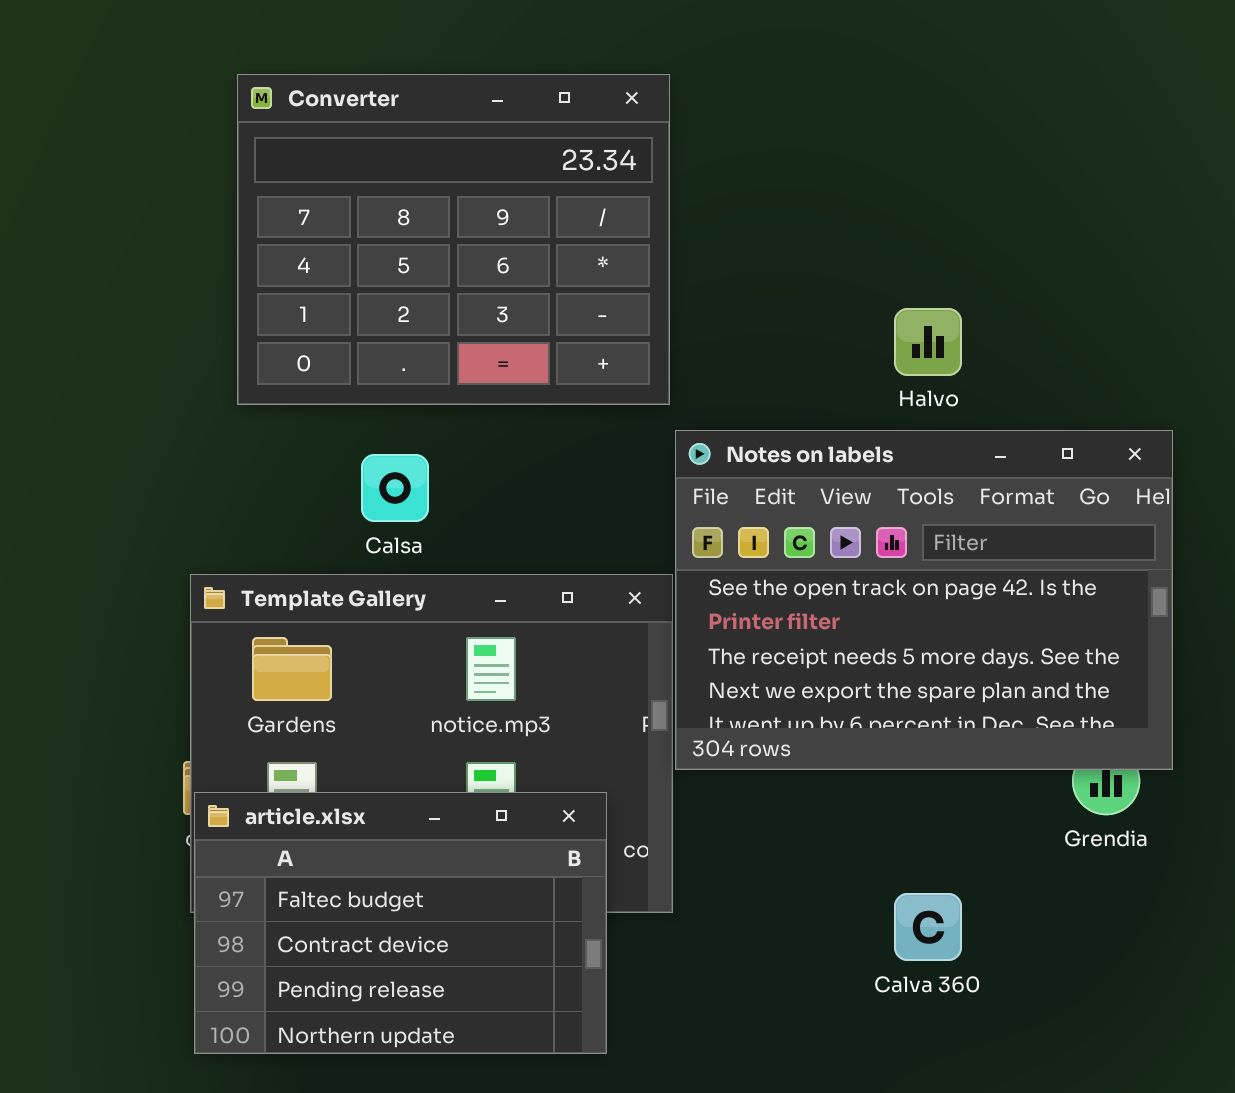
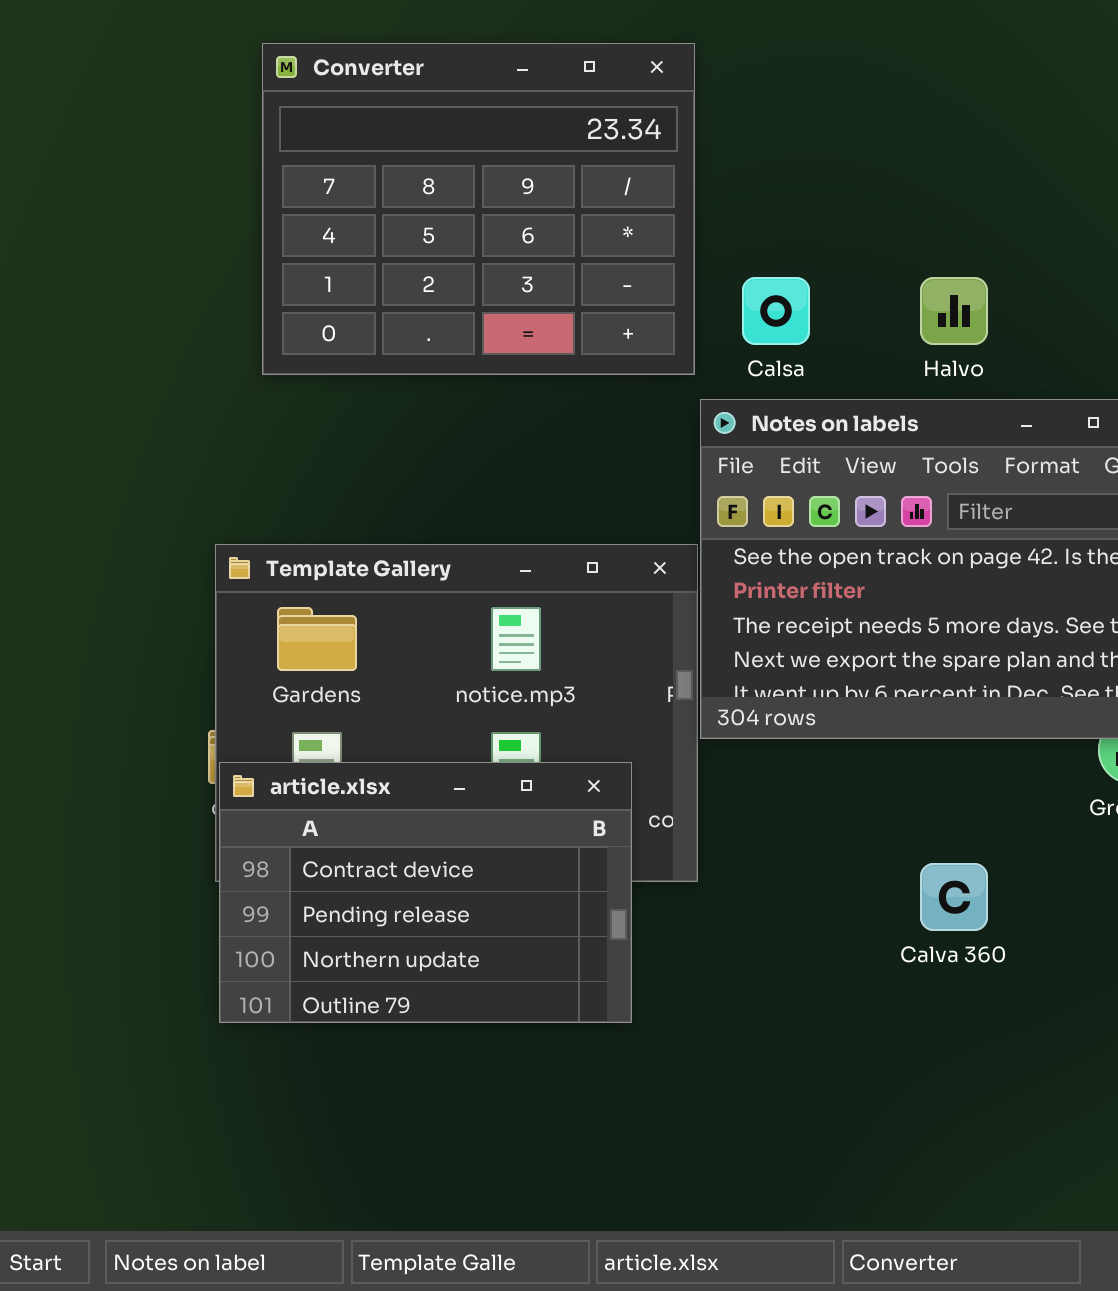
Calsa: [361,454,429,522] -> [742,277,810,345], moved
article.xlsx: [194,792,607,1054] -> [219,762,632,1023], scrolled down 1 row

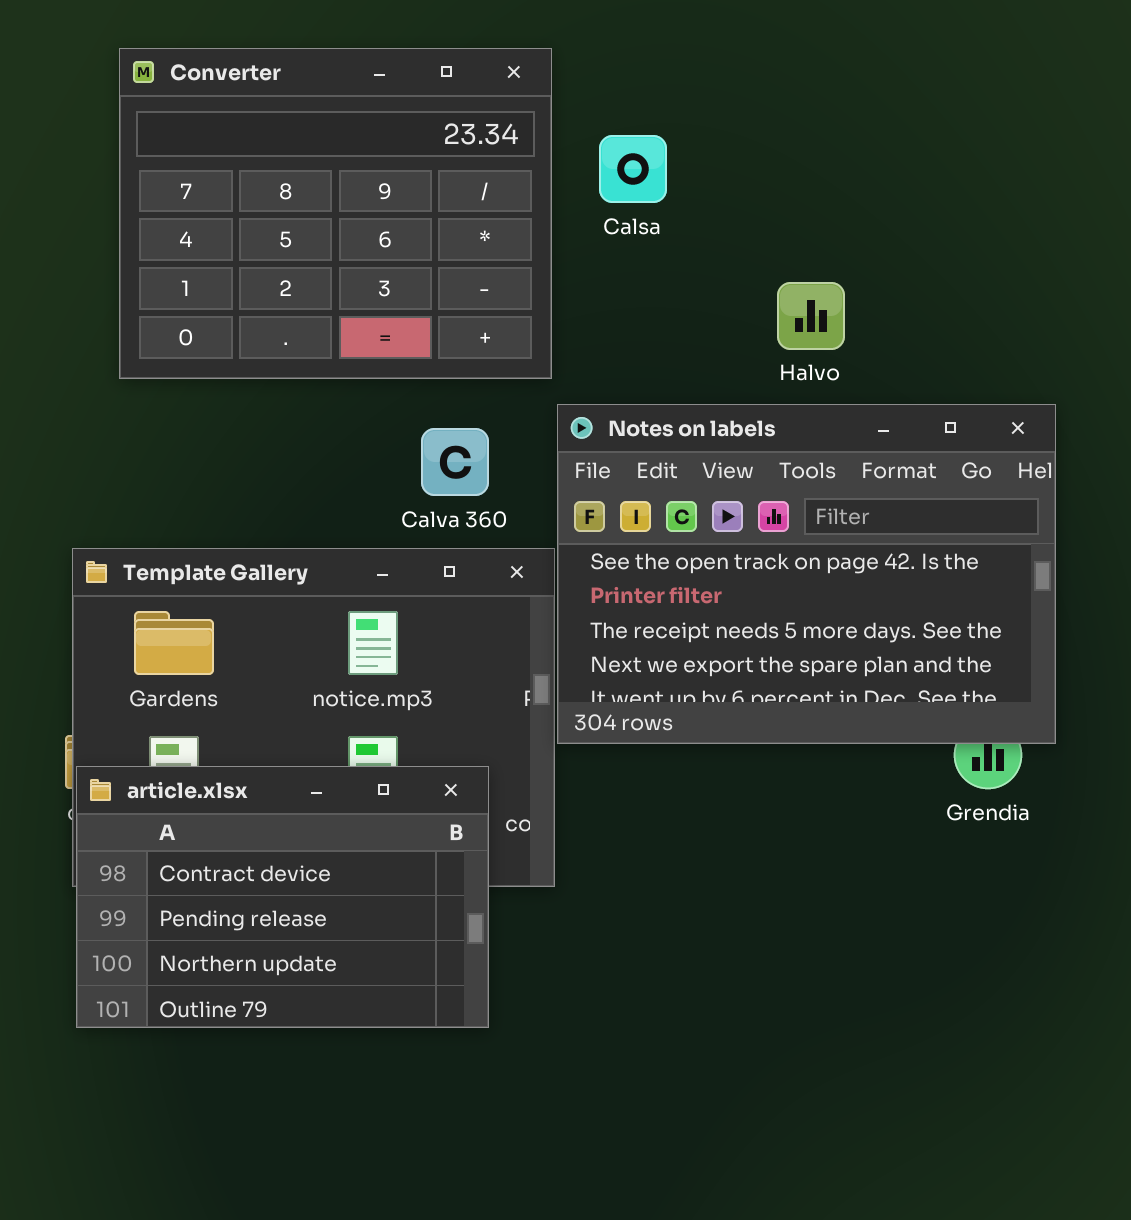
Calsa: [742,277,810,345] -> [599,135,667,203], moved
Calva 360: [920,863,988,931] -> [421,428,489,496], moved

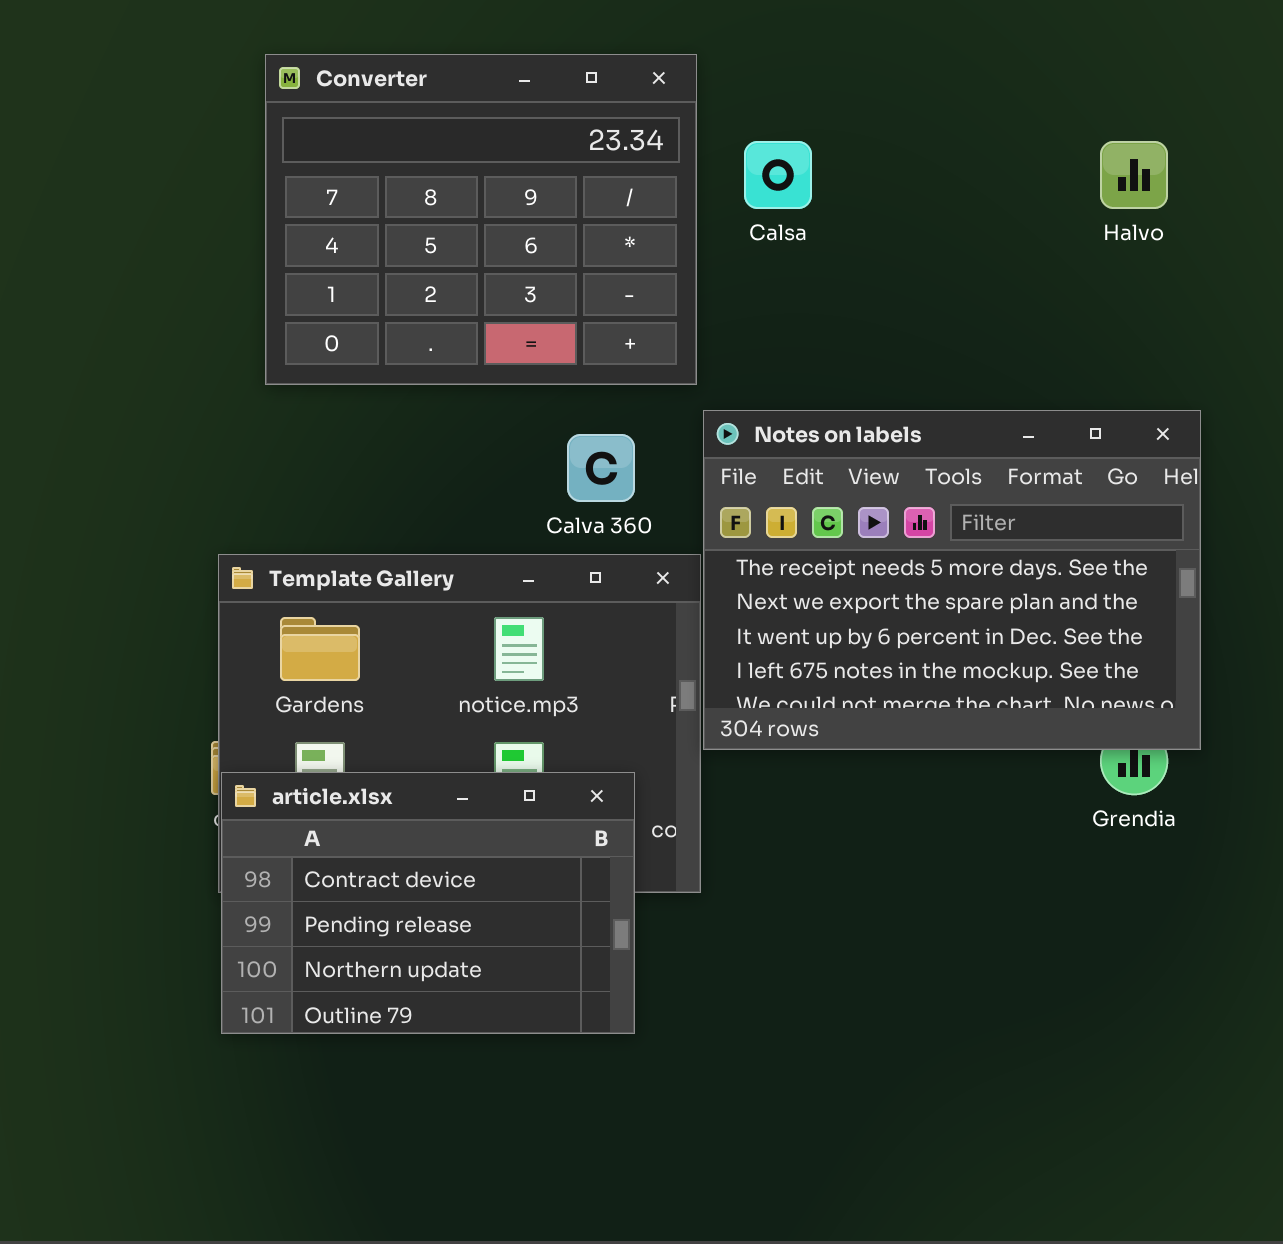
Halvo: [777,282,845,350] -> [1100,141,1168,209], moved
Notes on labels: [557,404,1056,744] -> [703,410,1201,750], scrolled down 2 rows

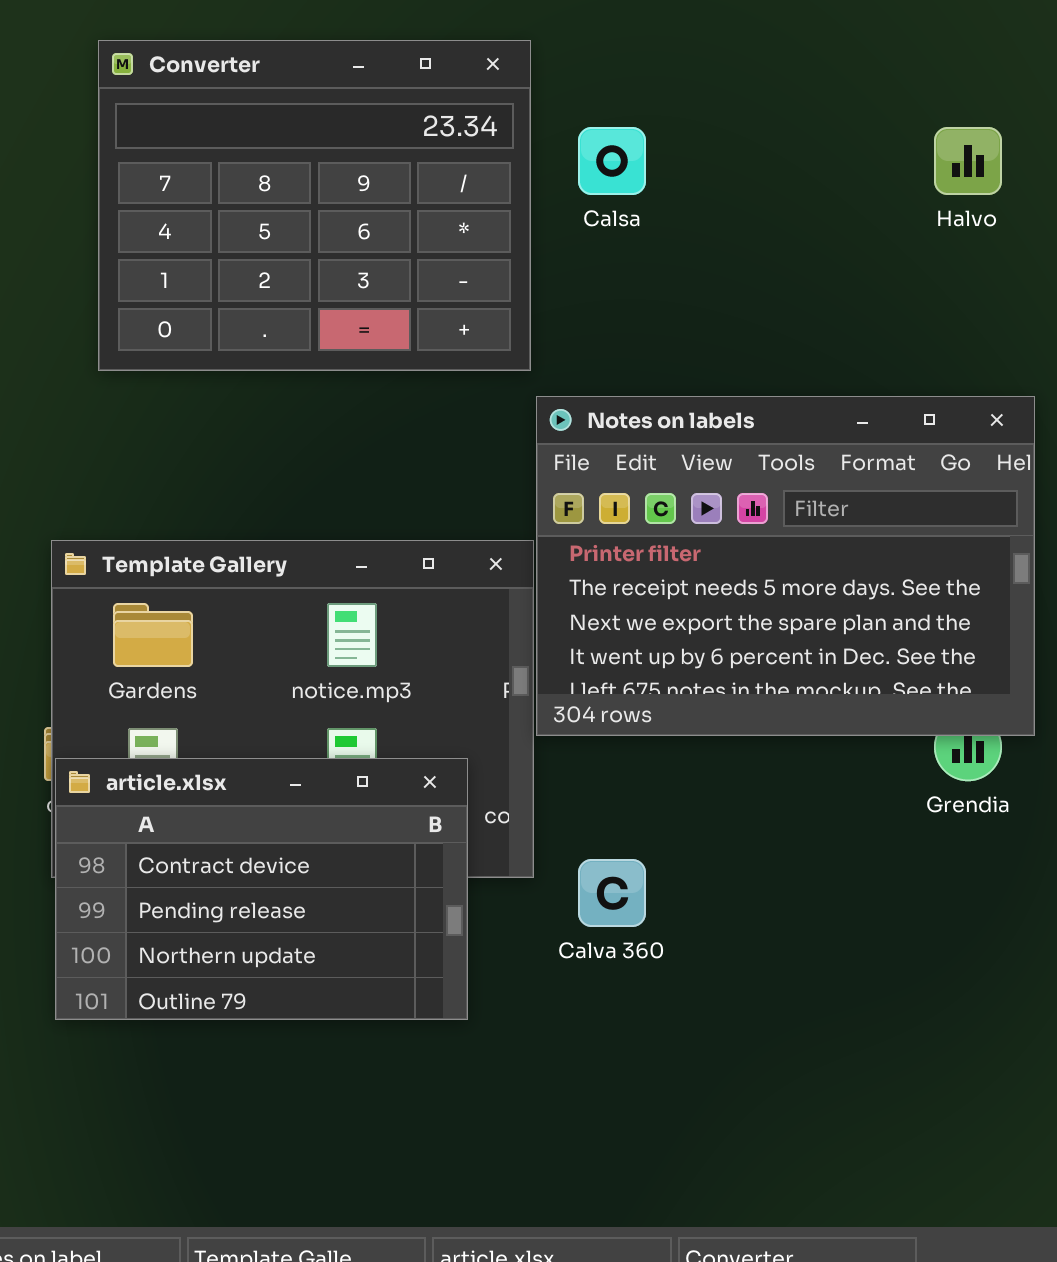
Notes on labels: [703,410,1201,750] -> [536,396,1035,736], scrolled up 1 row
Calva 360: [567,434,635,502] -> [578,859,646,927], moved

